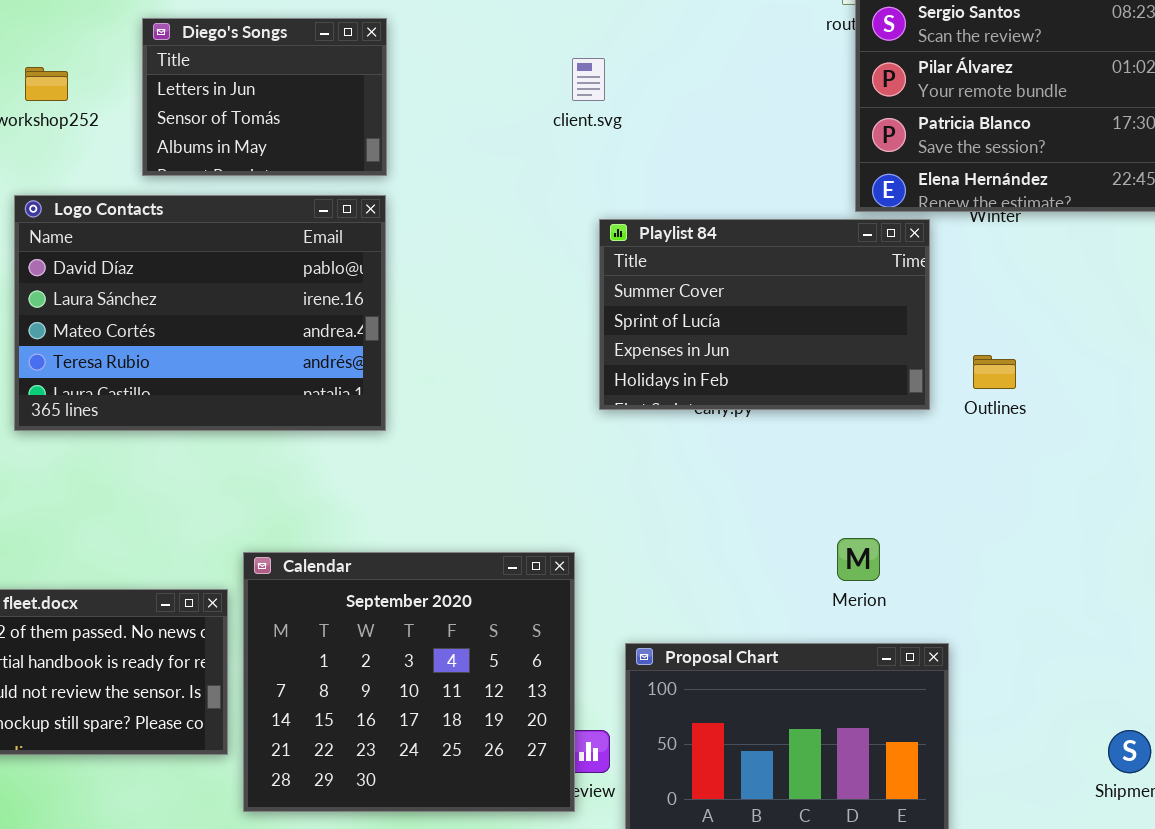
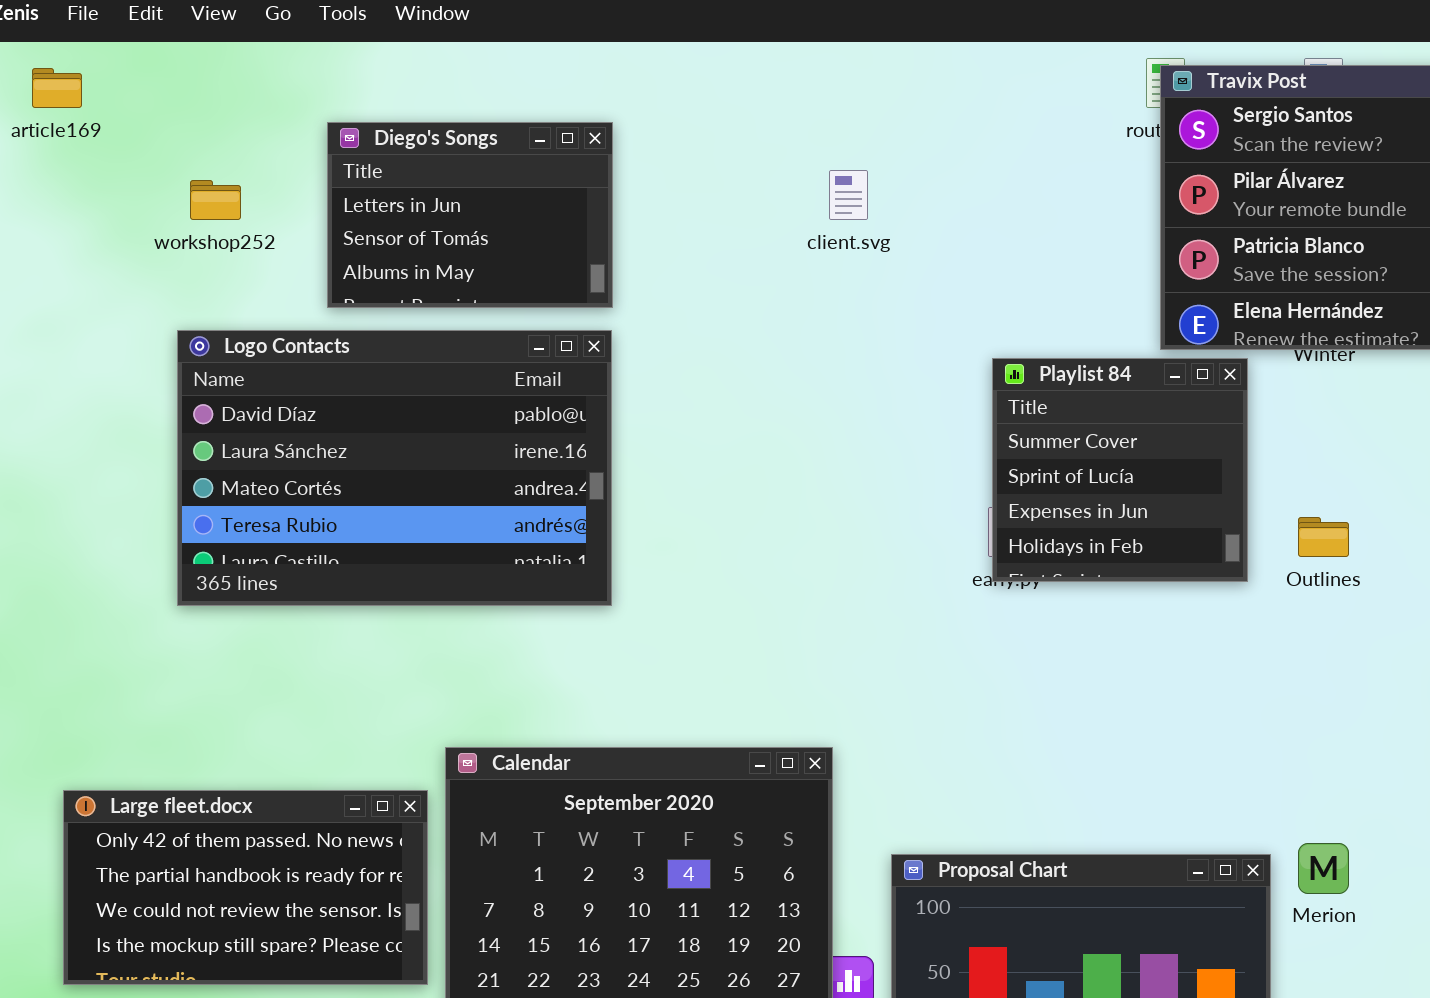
Playlist 84: [599,219,930,410] -> [992,358,1248,582], resized
Merion: [837,538,880,581] -> [1298,843,1349,894], moved

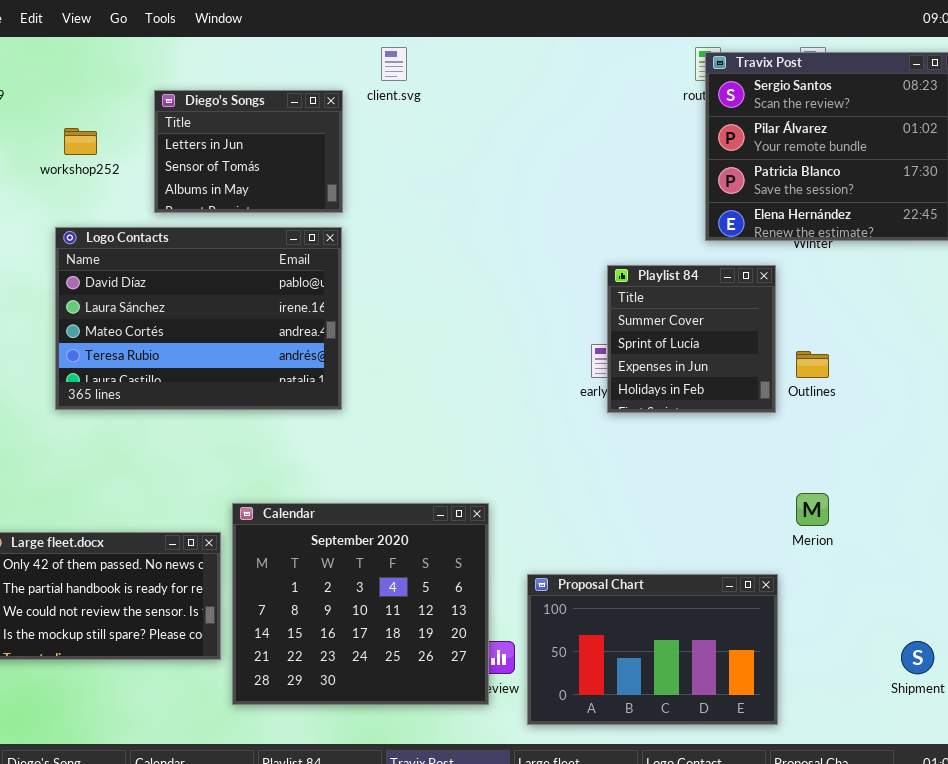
client.svg: [829,170,868,220] -> [381,47,407,81], moved
Playlist 84: [992,358,1248,582] -> [607,265,776,413], moved
Merion: [1298,843,1349,894] -> [796,493,829,526], moved

